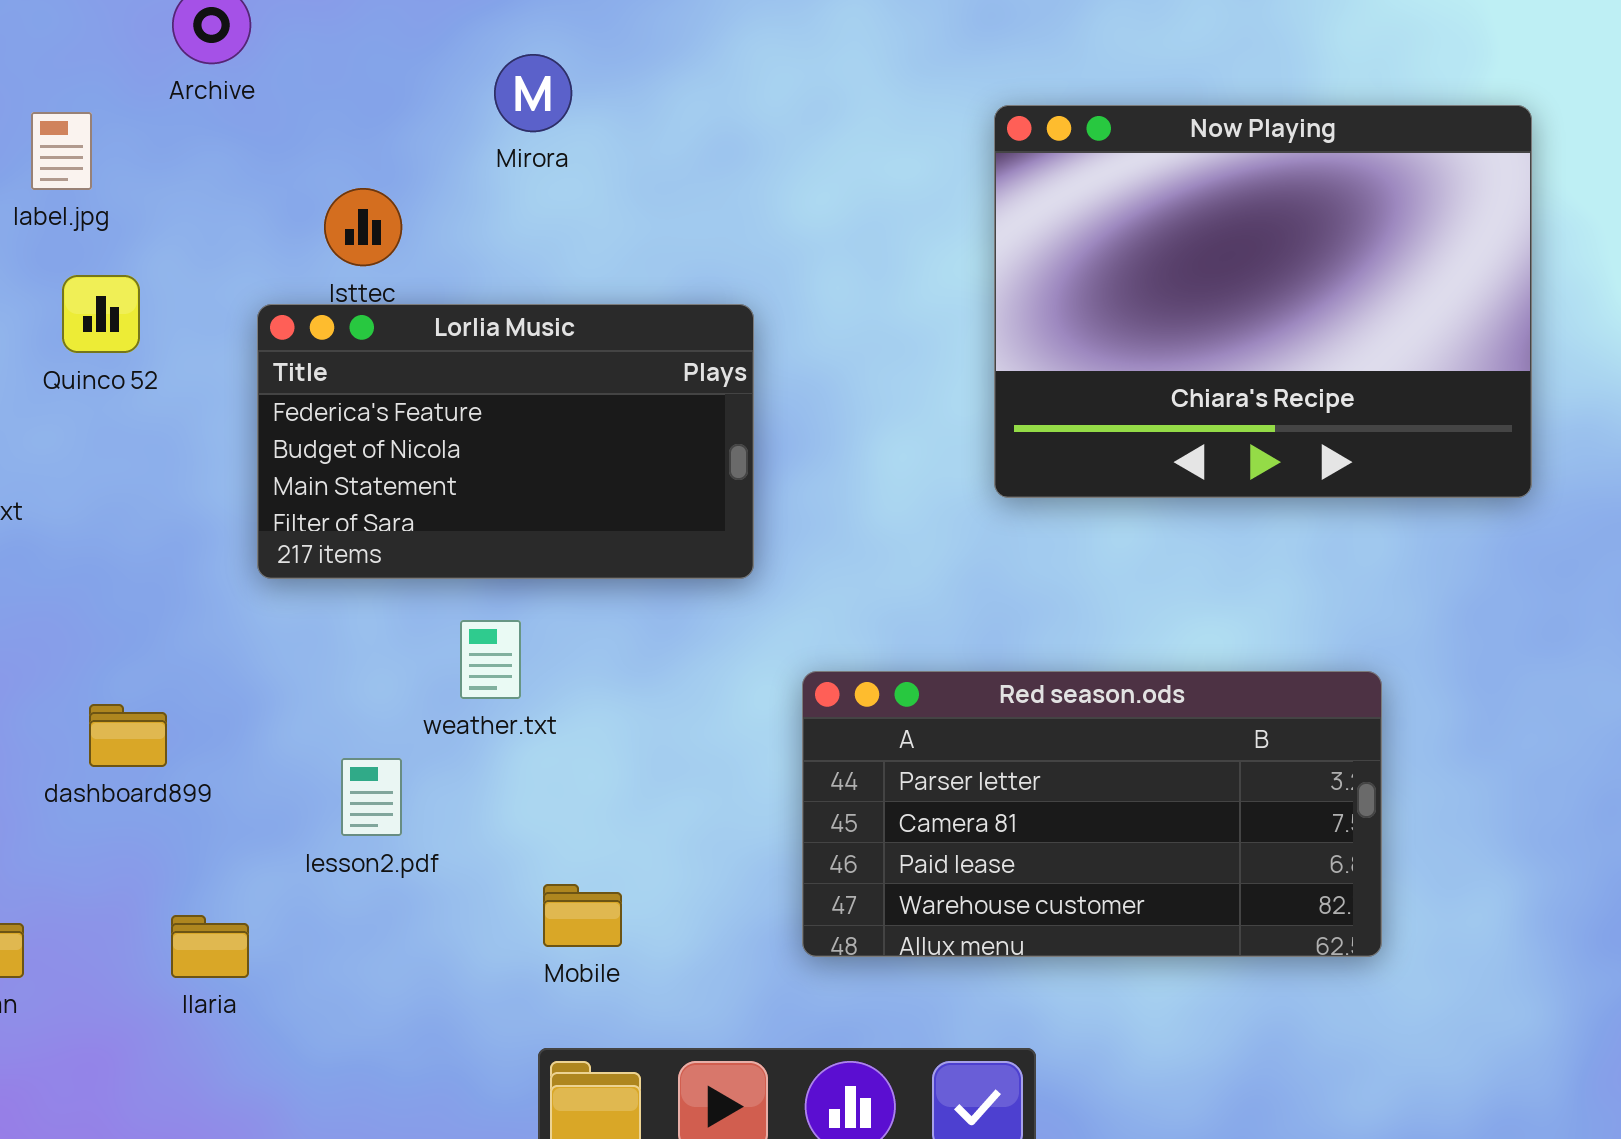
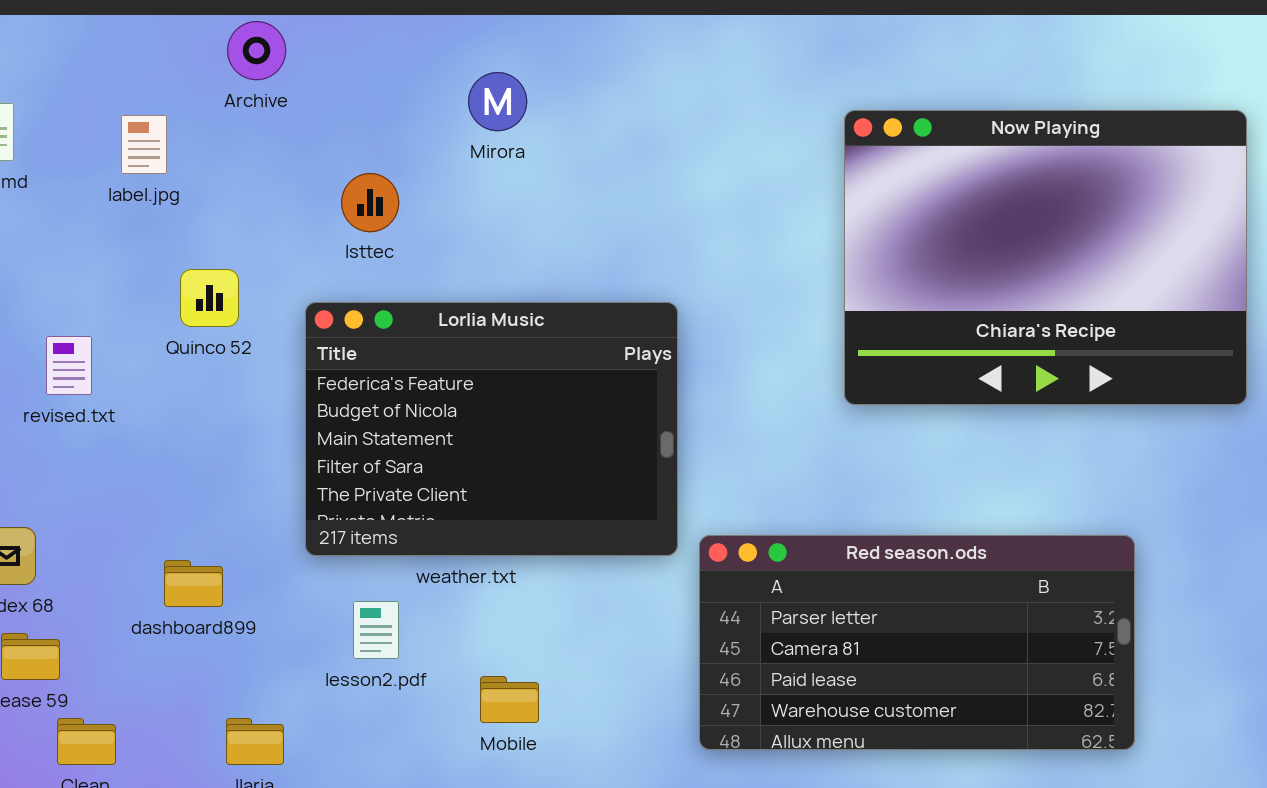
Quinco 52: [62,275,140,353] -> [180,269,239,327], moved
Lorlia Music: [257,304,754,579] -> [305,302,678,556], moved, resized
Mobile: [543,884,622,947] -> [480,676,539,723], moved

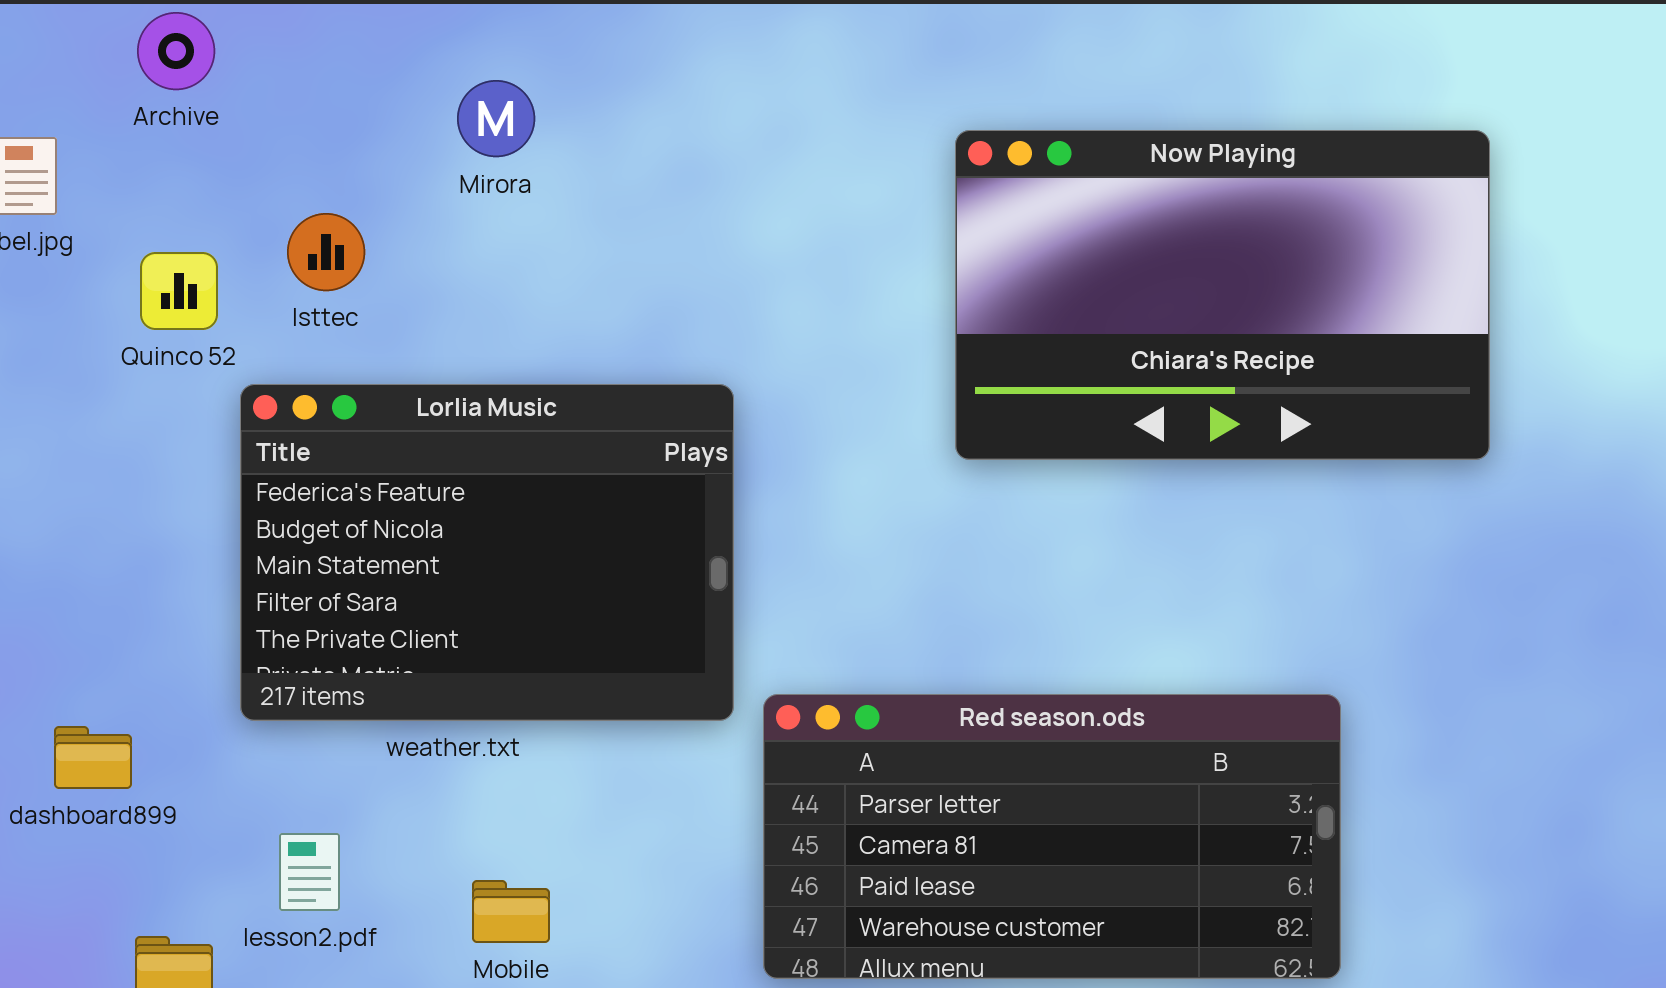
Now Playing: [844,110,1247,405] -> [955,130,1490,460], resized
Quinco 52: [180,269,239,327] -> [140,252,218,330], moved
lesson2.pdf: [353,601,399,659] -> [279,833,340,911], moved

